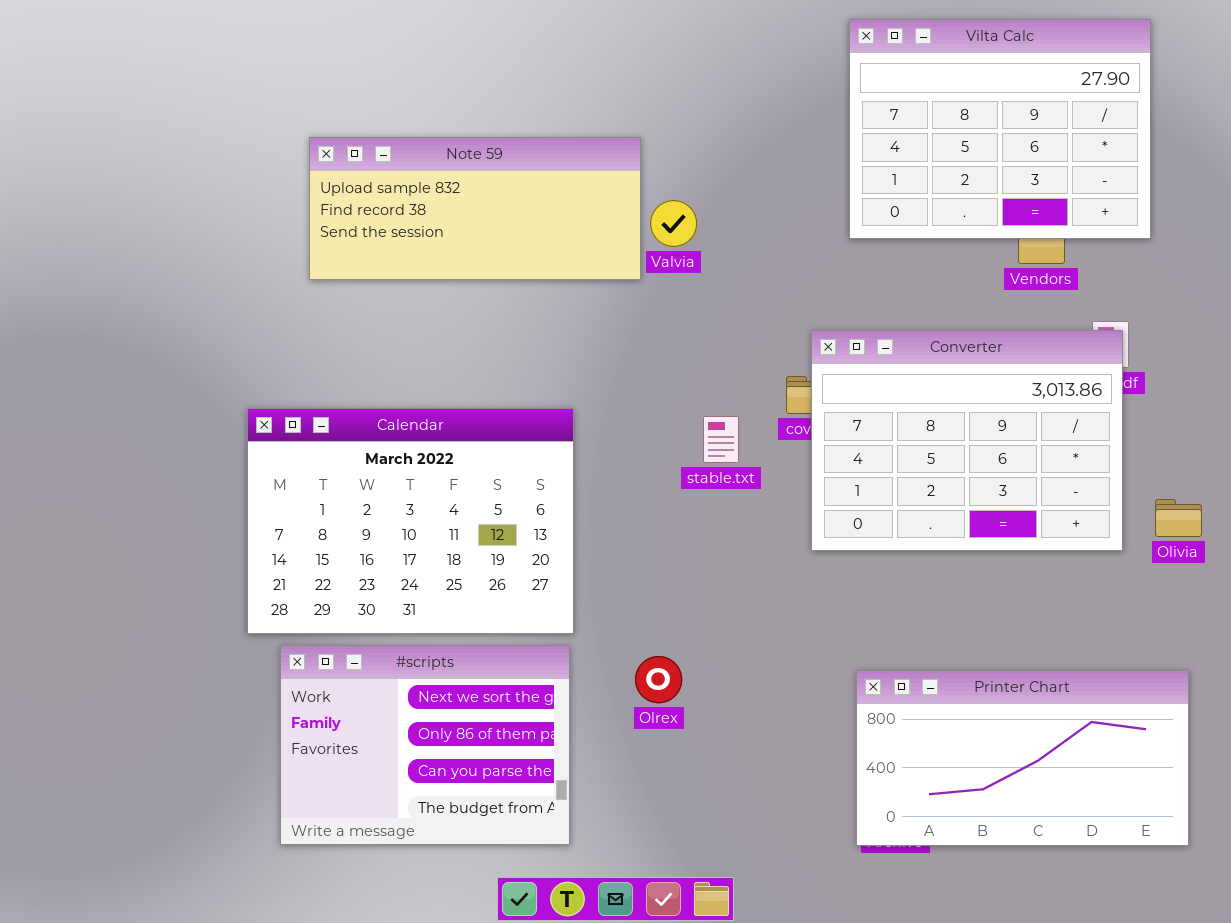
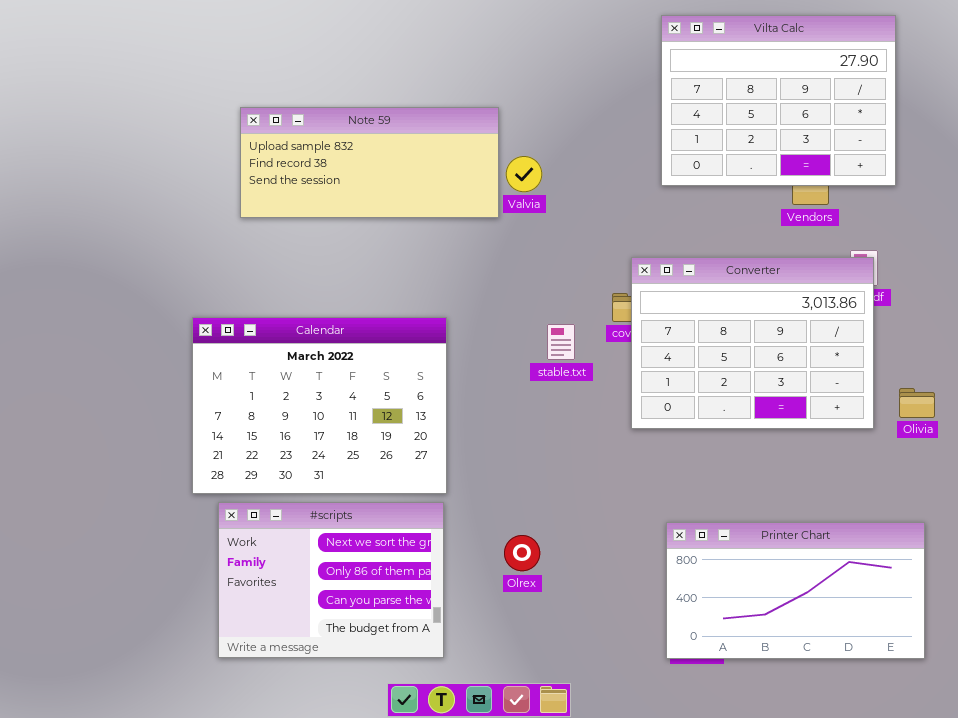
Olrex: [635,656,682,703] -> [504,535,540,571], moved

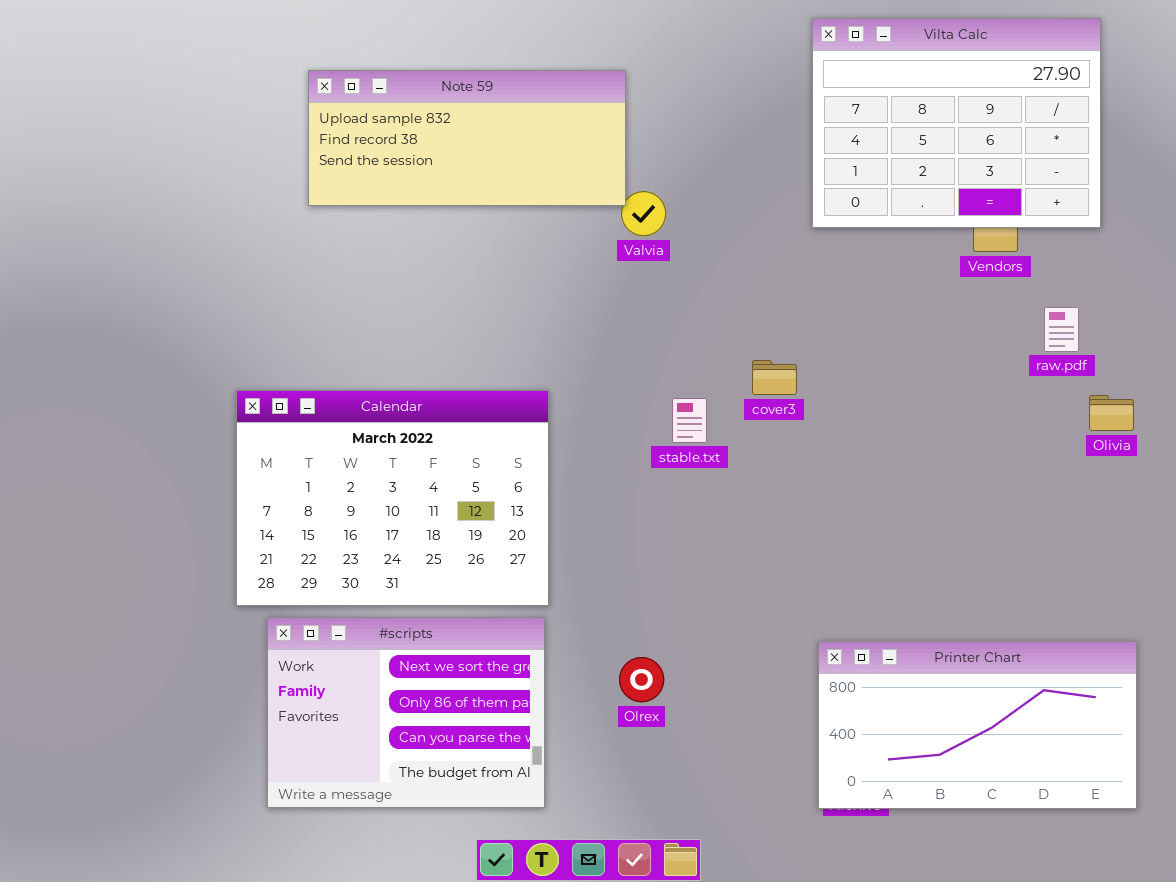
Note 59: [240,107,499,218] -> [308,70,626,206], moved
Converter: [631,257,874,429] -> none, closed
Olivia: [899,388,935,418] -> [1089,395,1134,431], moved

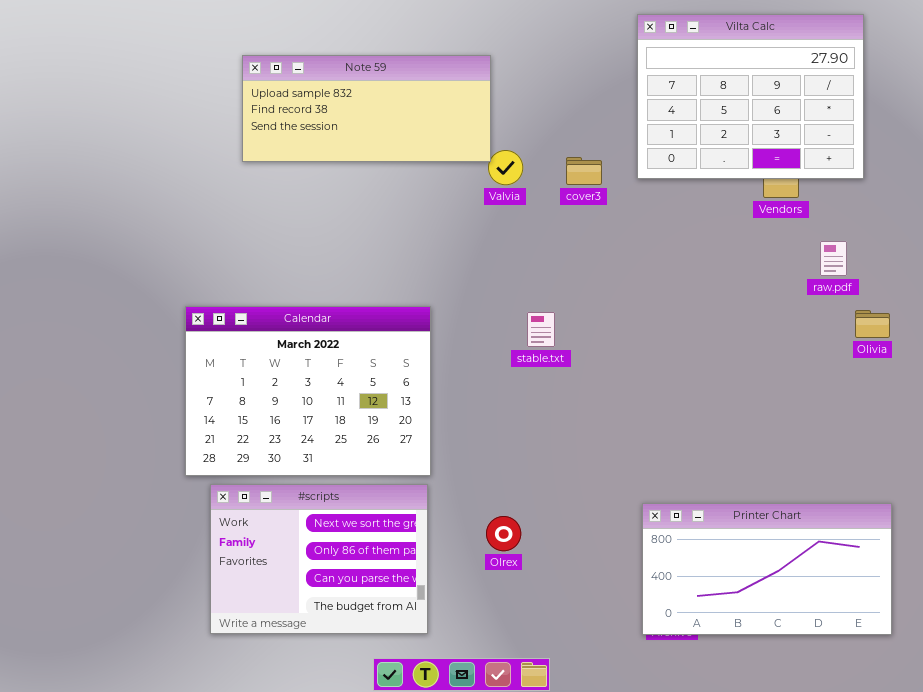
cover3: [752,360,797,395] -> [566,157,602,185], moved

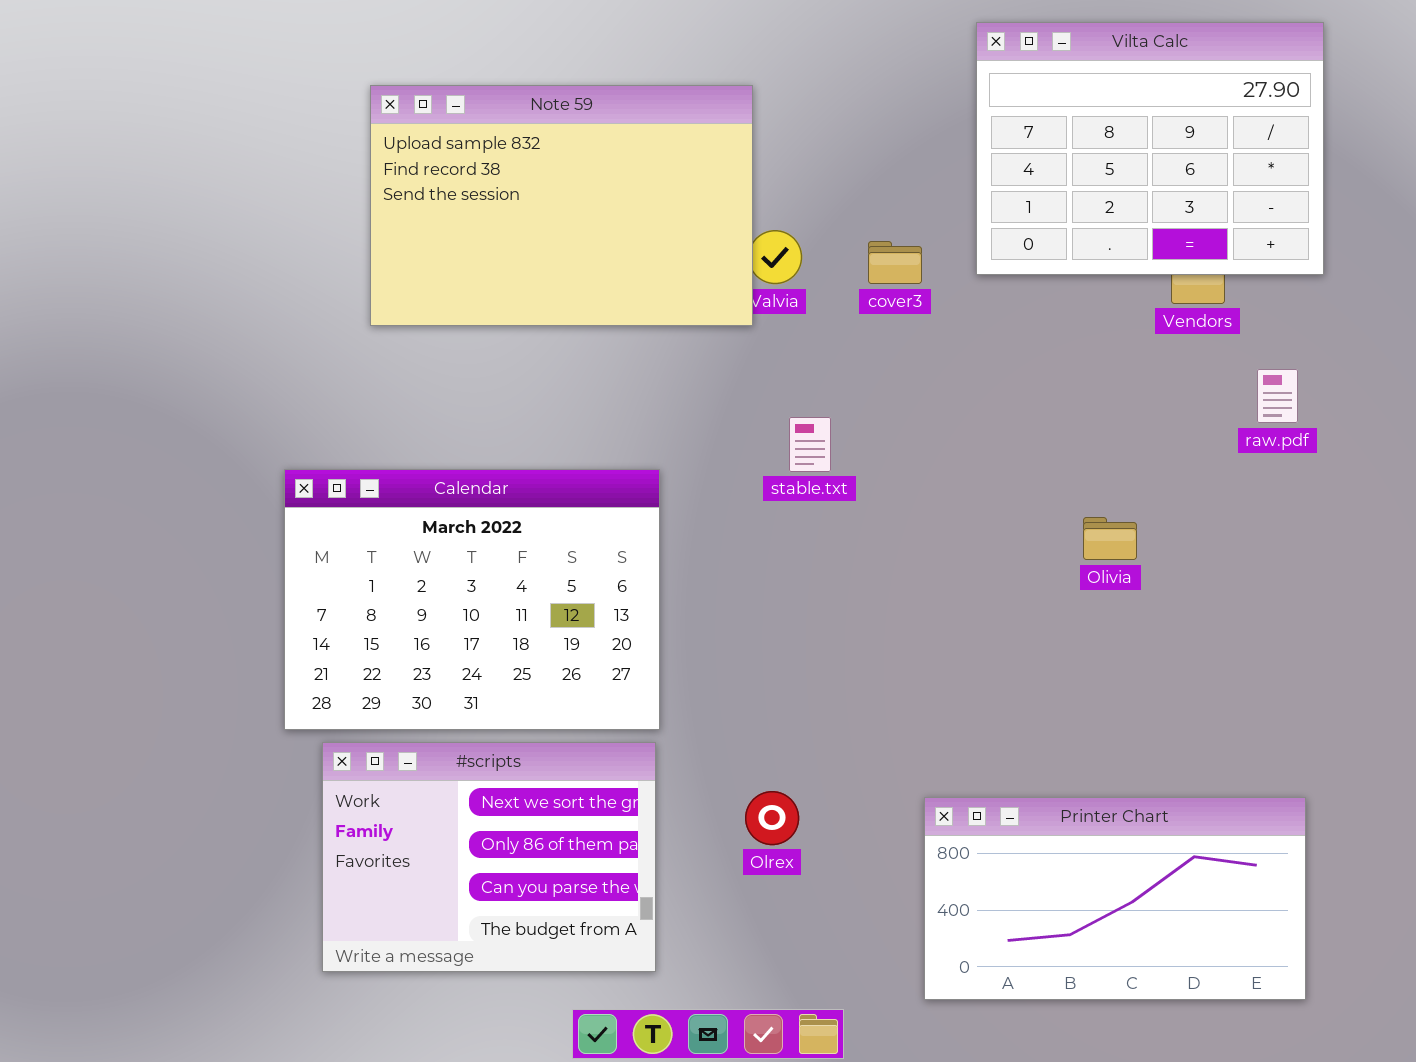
Note 59: [242,55,491,162] -> [370,85,753,326], resized
Olivia: [855,310,890,338] -> [1083,517,1137,560], moved
stable.txt: [527,312,555,347] -> [789,417,831,472], moved
Printer Chart: [642,503,892,635] -> [924,797,1306,1000], moved

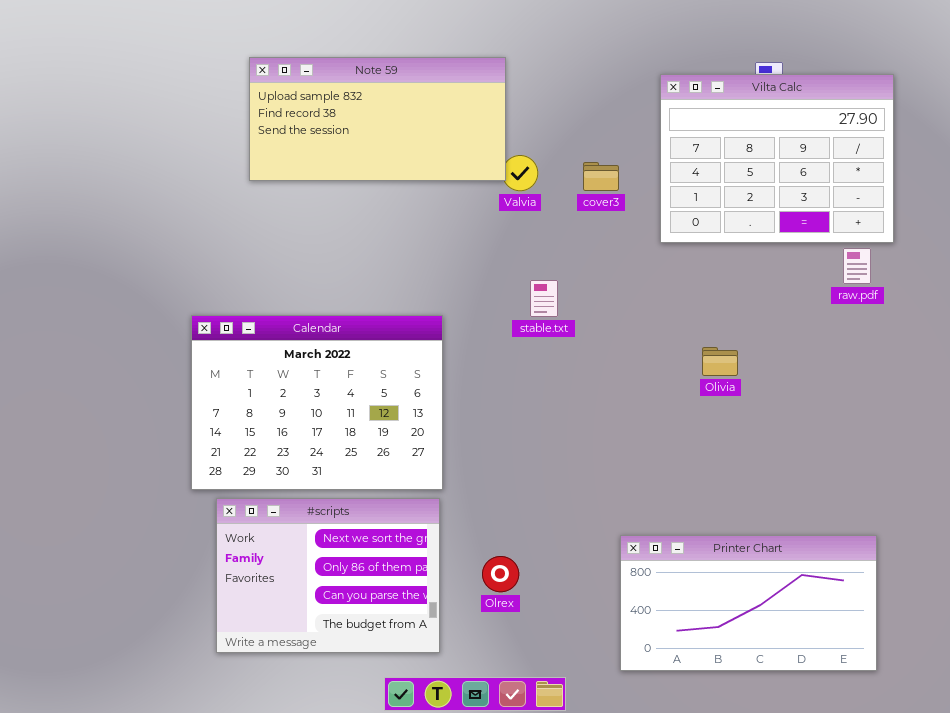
Vilta Calc: [976,22,1324,275] -> [660,74,894,243], moved
Note 59: [370,85,753,326] -> [249,57,506,181], resized
Olivia: [1083,517,1137,560] -> [702,347,738,376], moved
Olrex: [745,791,799,845] -> [482,556,519,592], moved

